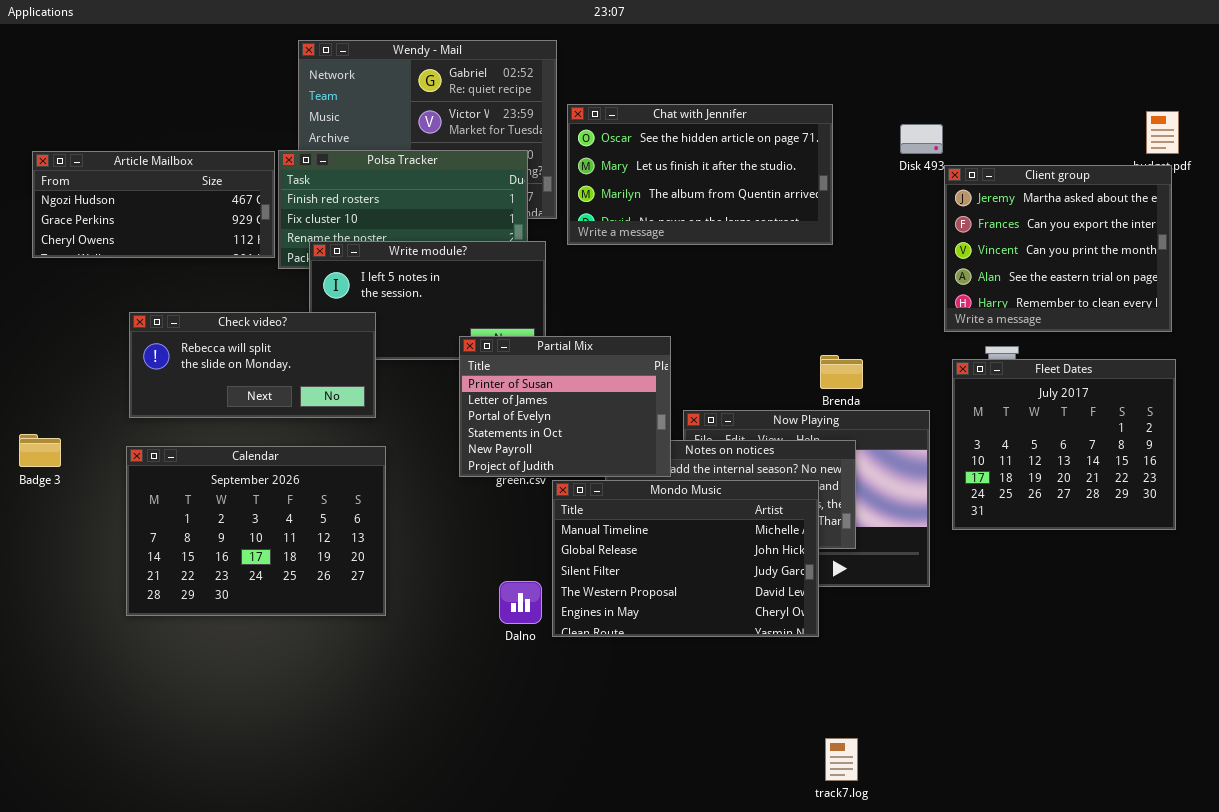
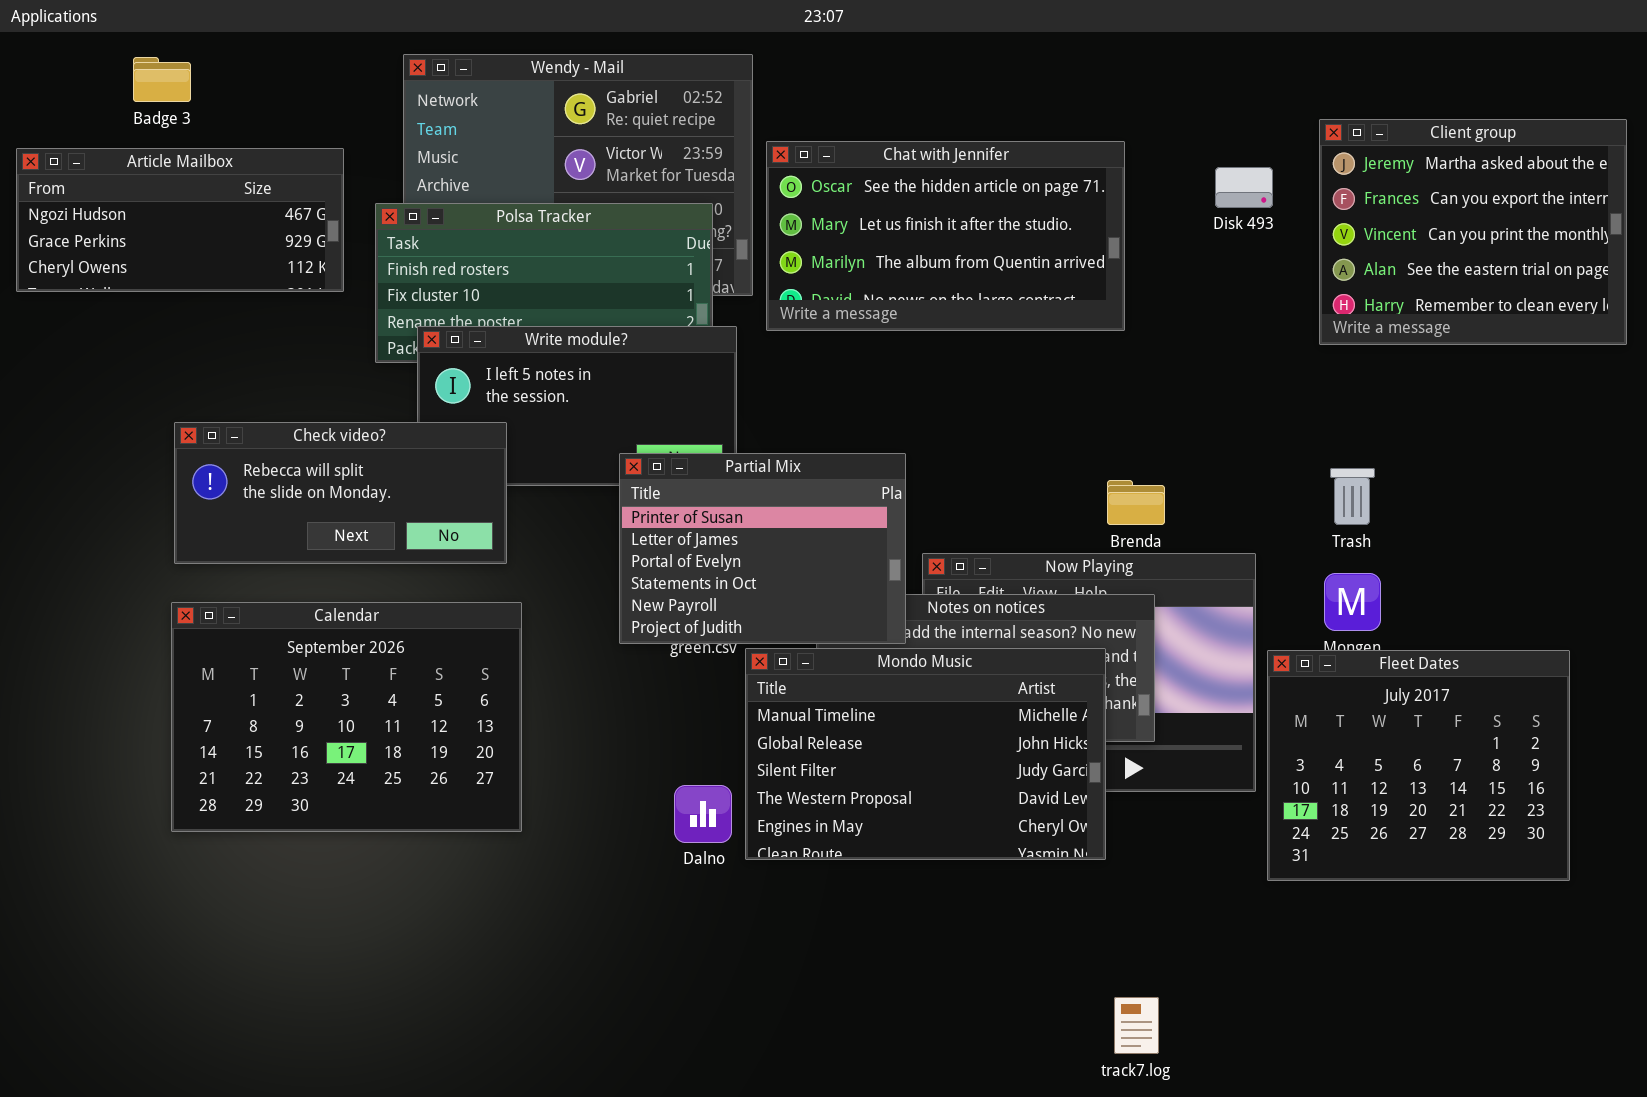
Article Mailbox: [32,151,275,258] -> [16,148,344,292], moved
Client group: [944,165,1172,332] -> [1319,119,1627,345], moved
Fleet Dates: [952,359,1176,530] -> [1267,650,1570,881], moved
Badge 3: [19,434,61,467] -> [133,57,191,102], moved

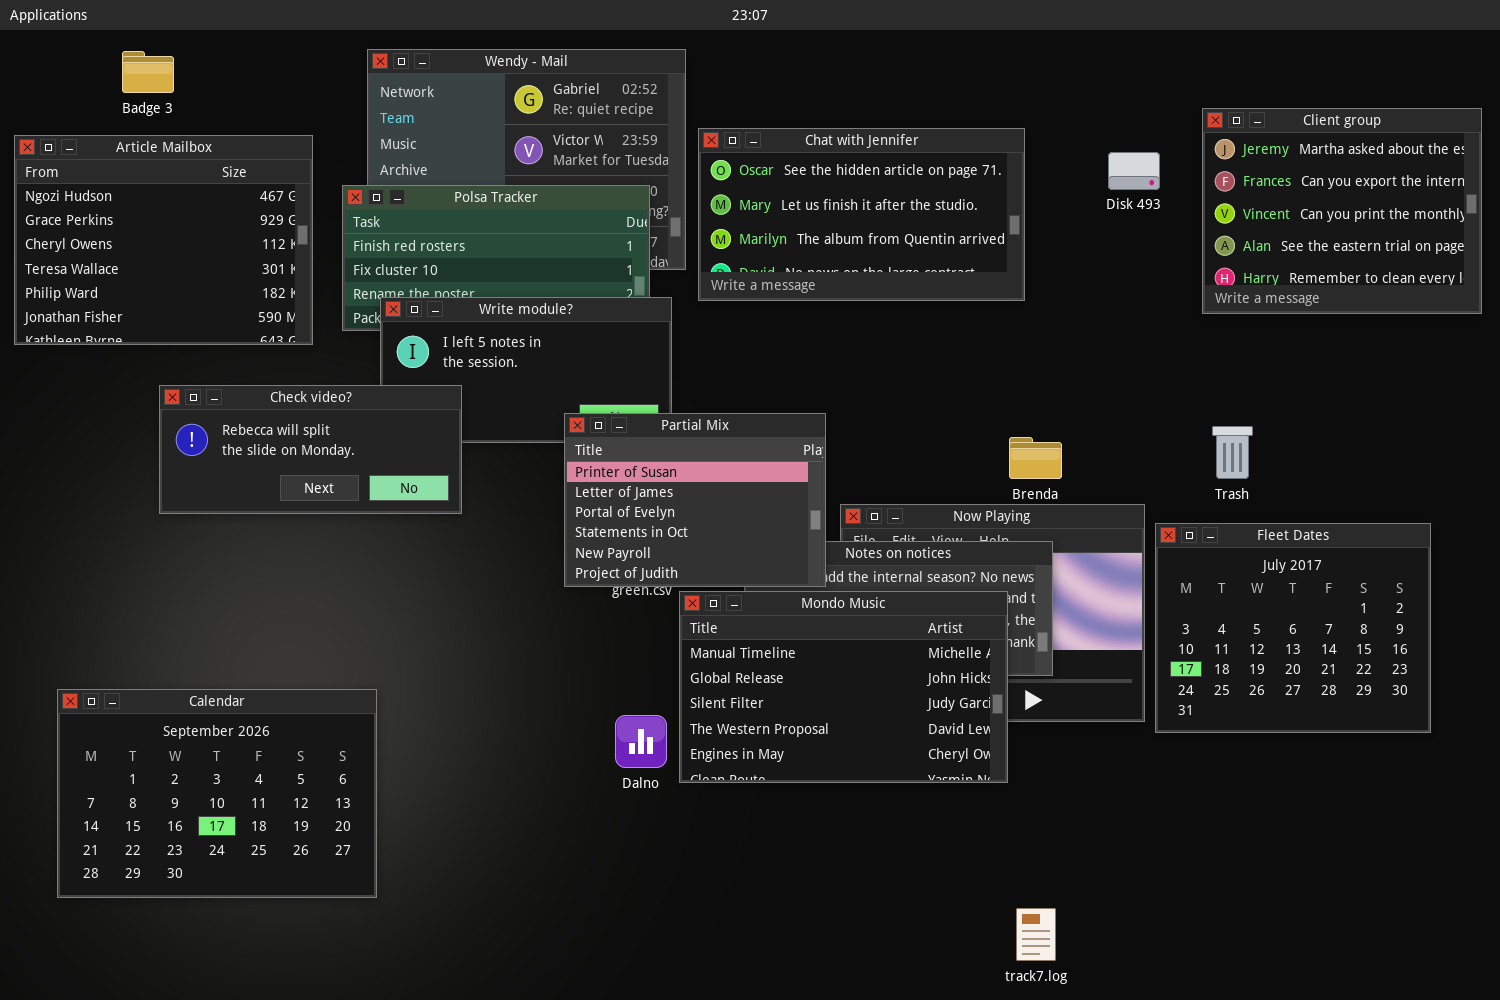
Article Mailbox: [16,148,344,292] -> [14,135,313,345], resized
Calendar: [171,602,522,832] -> [57,689,377,898], moved
Fleet Dates: [1267,650,1570,881] -> [1155,523,1431,733], moved

